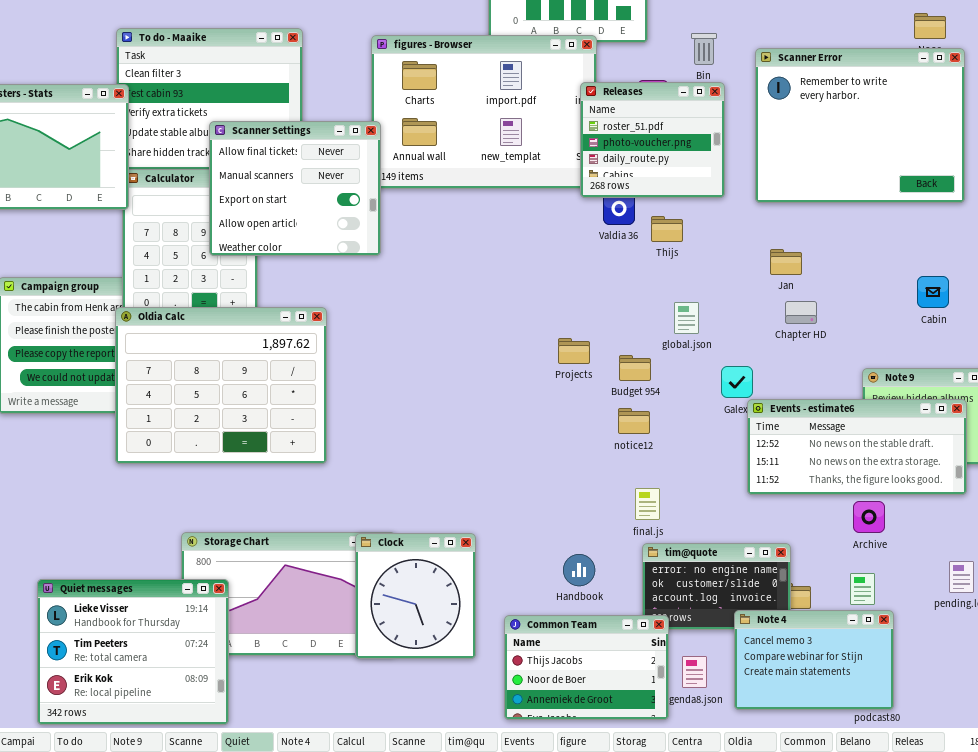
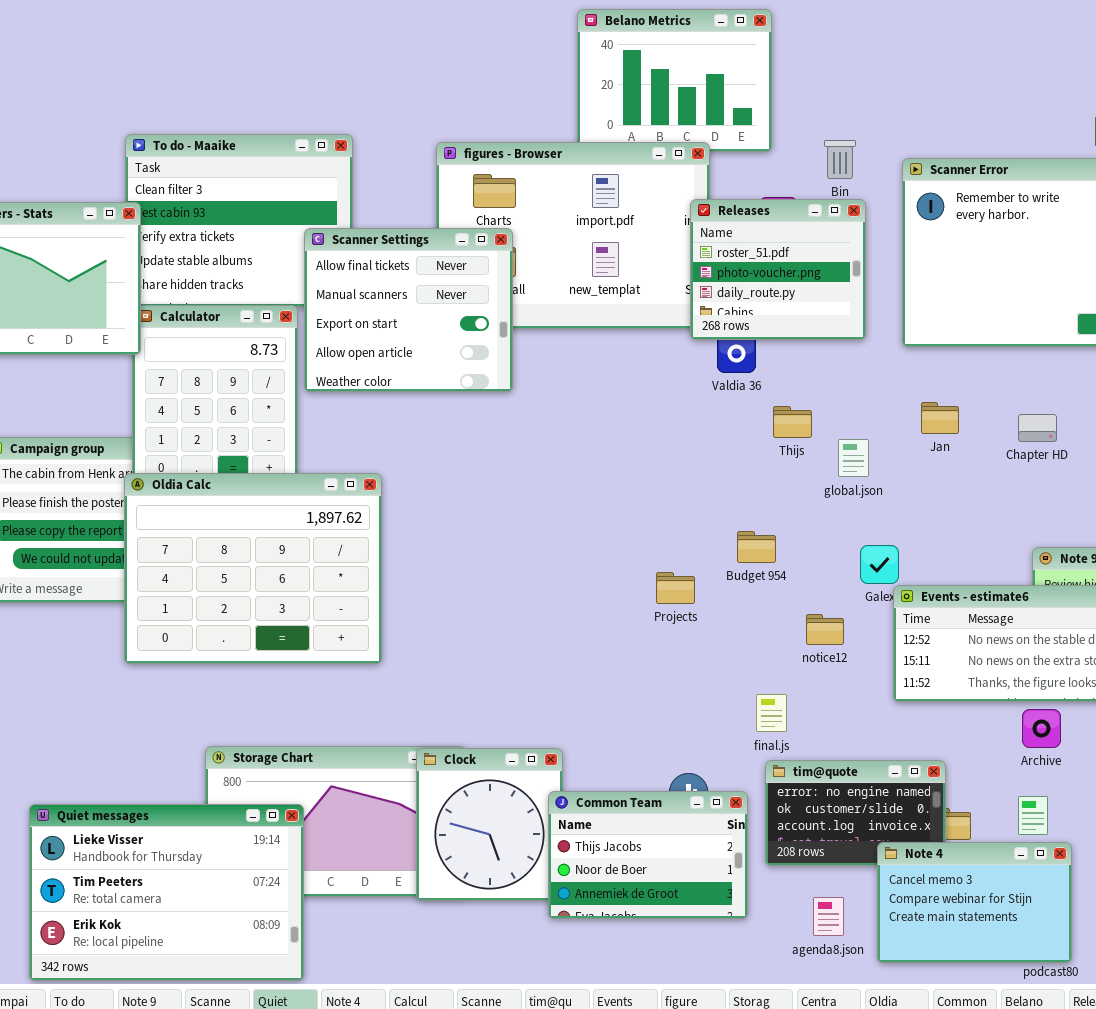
Scanner Settings: [209,121,381,256] -> [304,228,513,392], moved
Thijs: [651,216,683,242] -> [773,406,812,438], moved
Chapter HD: [785,301,817,324] -> [1018,414,1057,442], moved
global.json: [674,302,699,334] -> [838,439,869,477], moved
Projects: [558,338,590,364] -> [656,572,695,604], moved
notice12: [618,408,650,434] -> [806,614,844,645], moved
Quiet messages: [37,579,229,725] -> [29,804,304,981], resized
Common Team: [504,615,669,720] -> [548,791,748,919], moved

